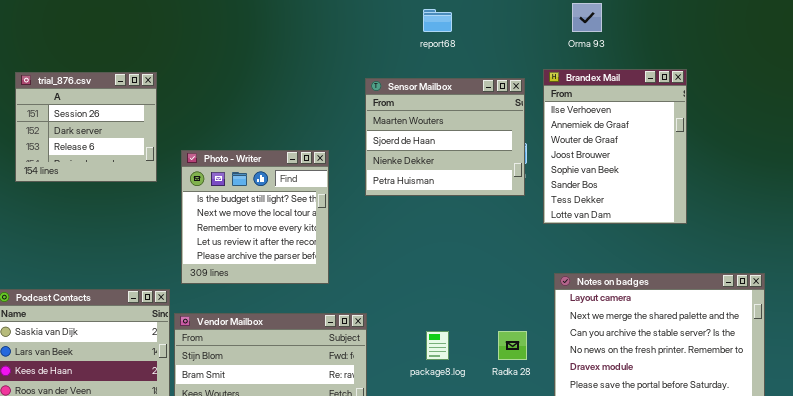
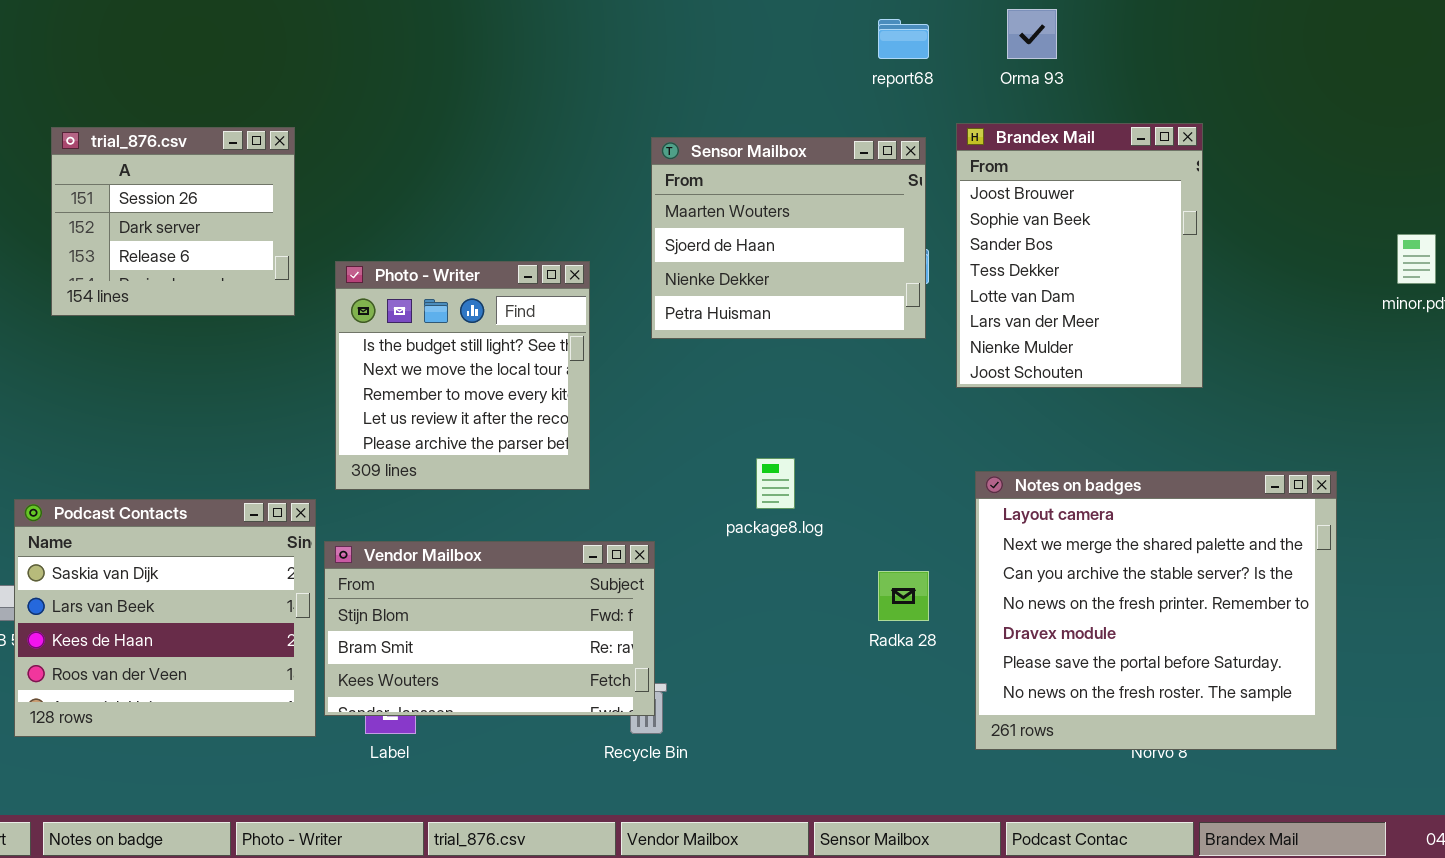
report68: [423,9,452,32] -> [878,19,929,59], moved
Brandex Mail: [543,69,687,224] -> [956,123,1203,388], scrolled down 3 rows
package8.log: [426,331,449,360] -> [756,458,795,509], moved

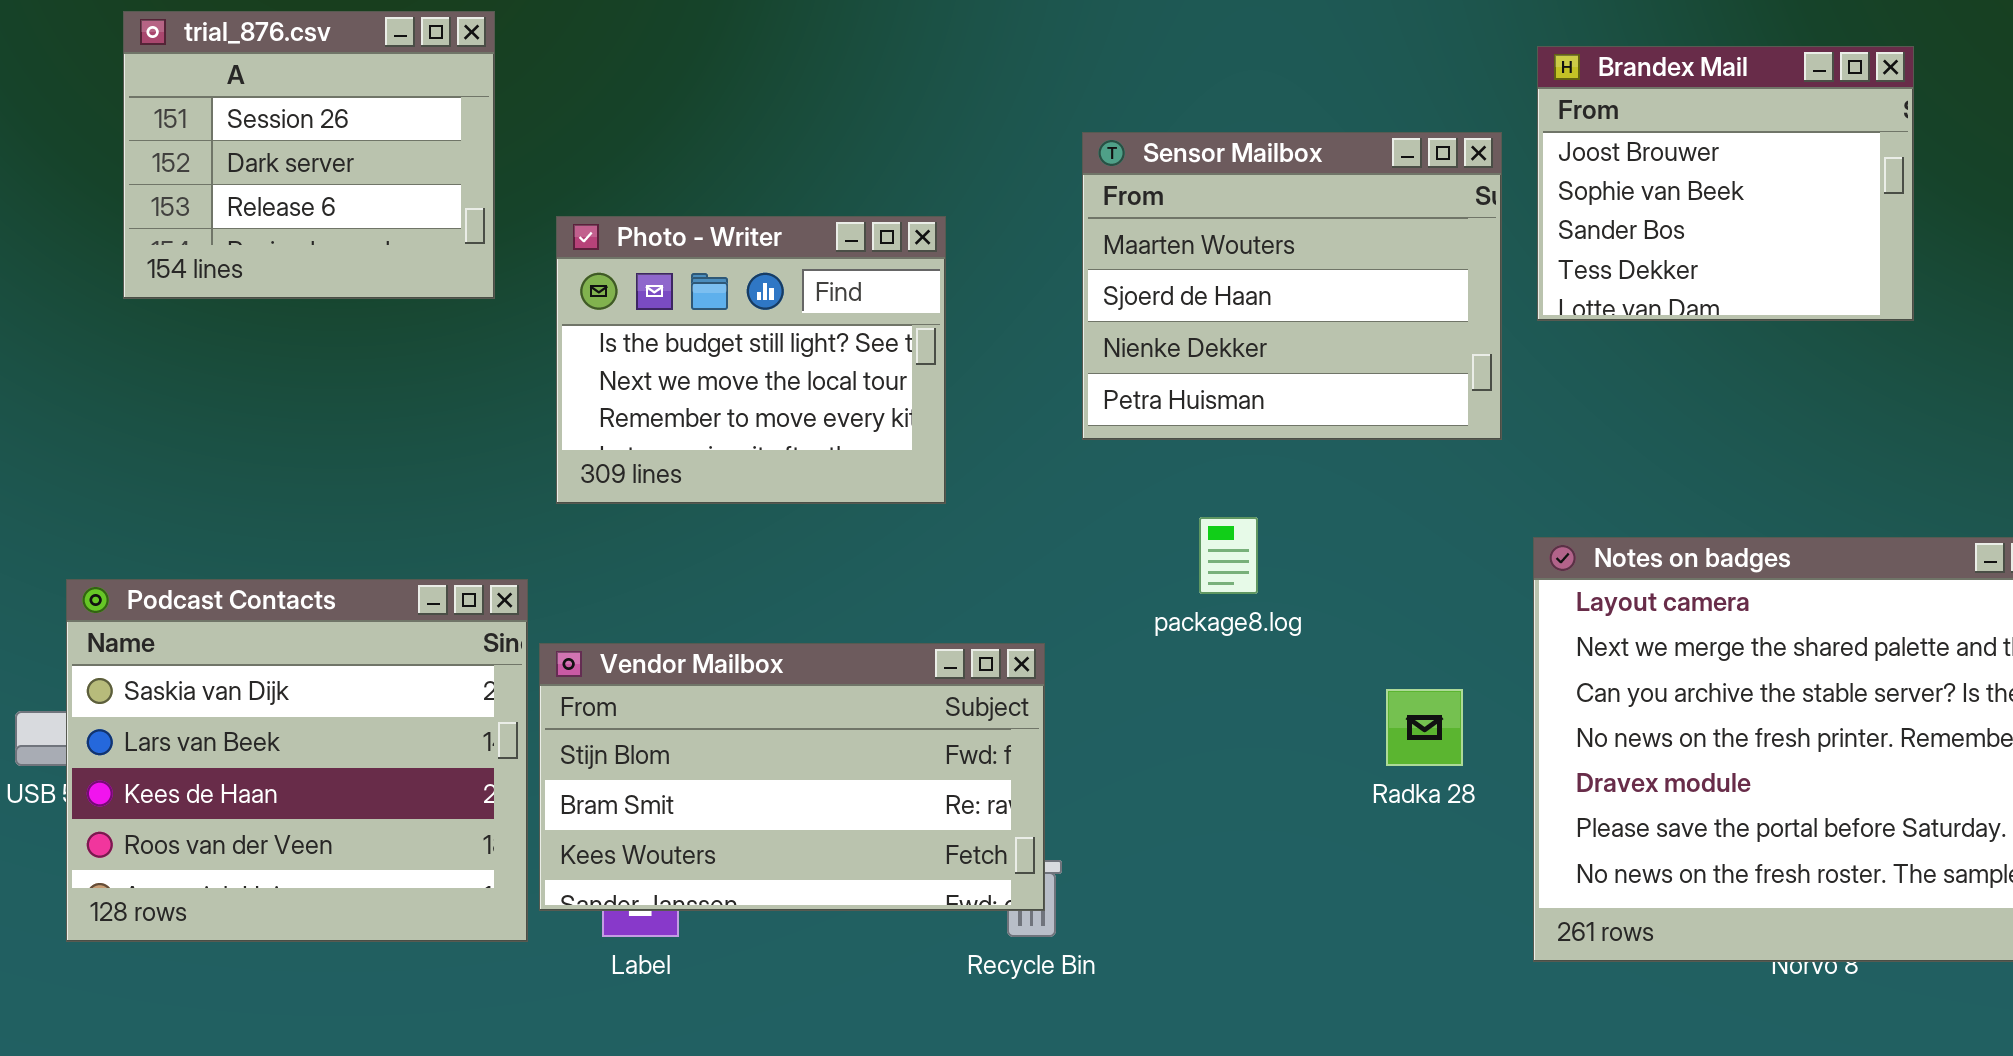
Brandex Mail: [956,123,1203,388] -> [1537,46,1914,321], moved, resized
Sensor Mailbox: [651,137,926,339] -> [1082,132,1502,440], moved
Photo - Writer: [335,261,590,490] -> [556,216,946,504], resized

